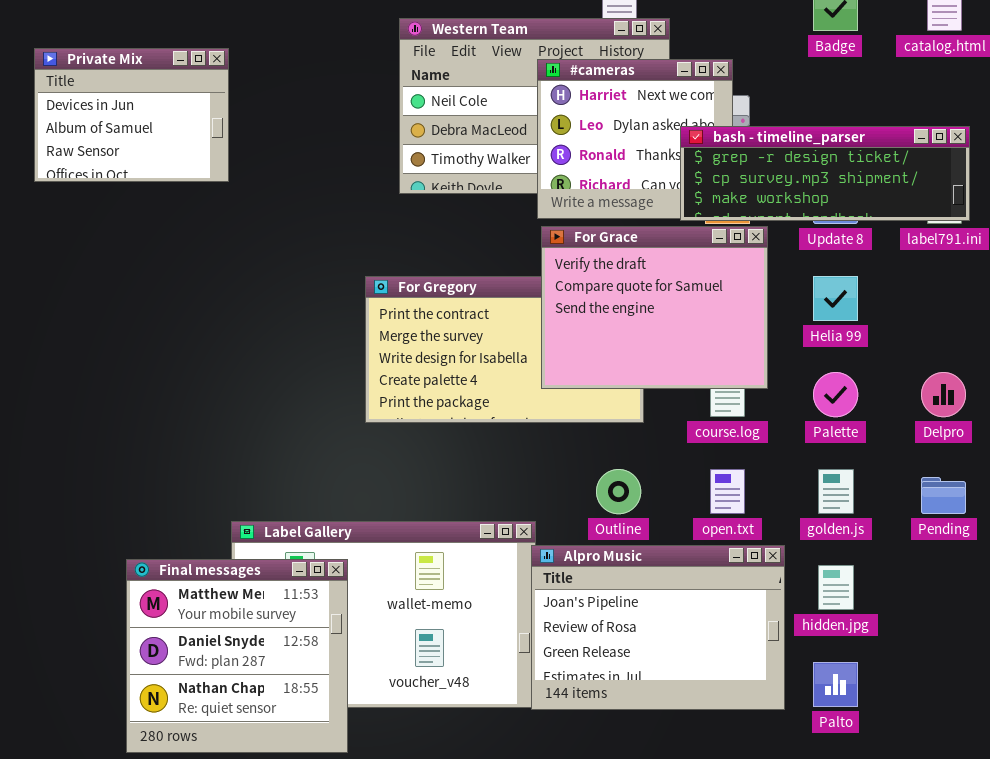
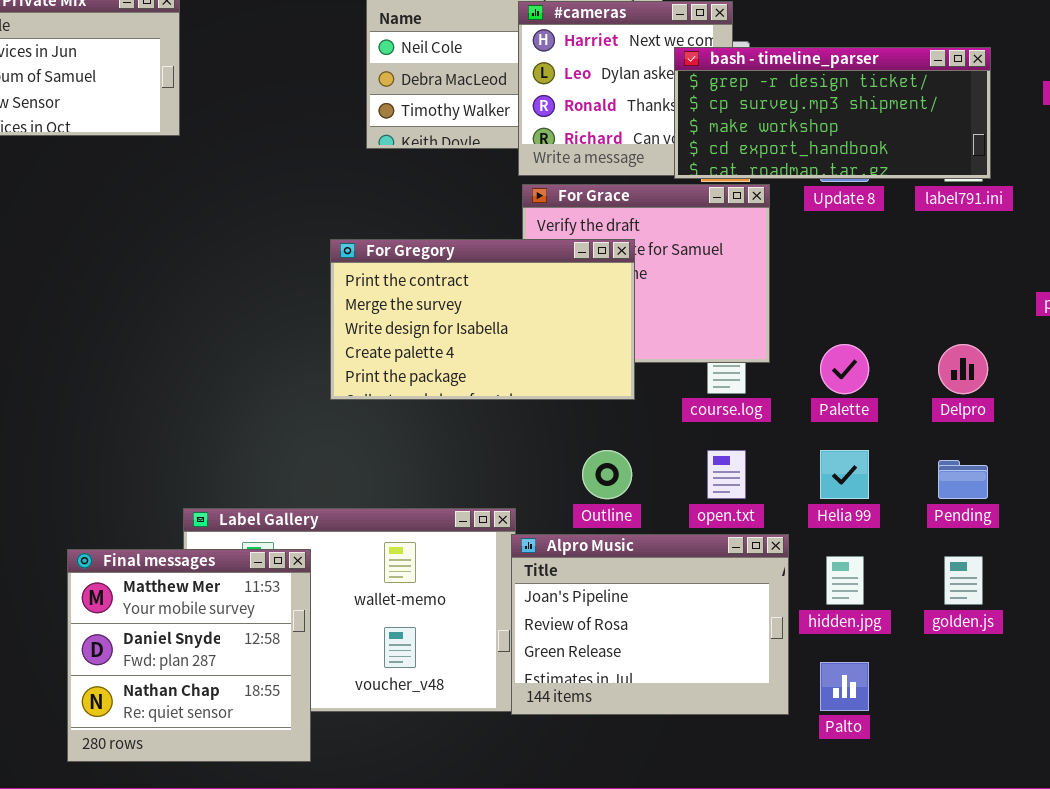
bash - timeline_parser: [680,126,970,221] -> [674,47,991,179], resized
For Gregory: [365,276,644,423] -> [330,239,635,400], raised
Helia 99: [813,276,858,321] -> [820,450,869,499], moved
golden.js: [818,469,854,514] -> [944,556,983,605], moved

